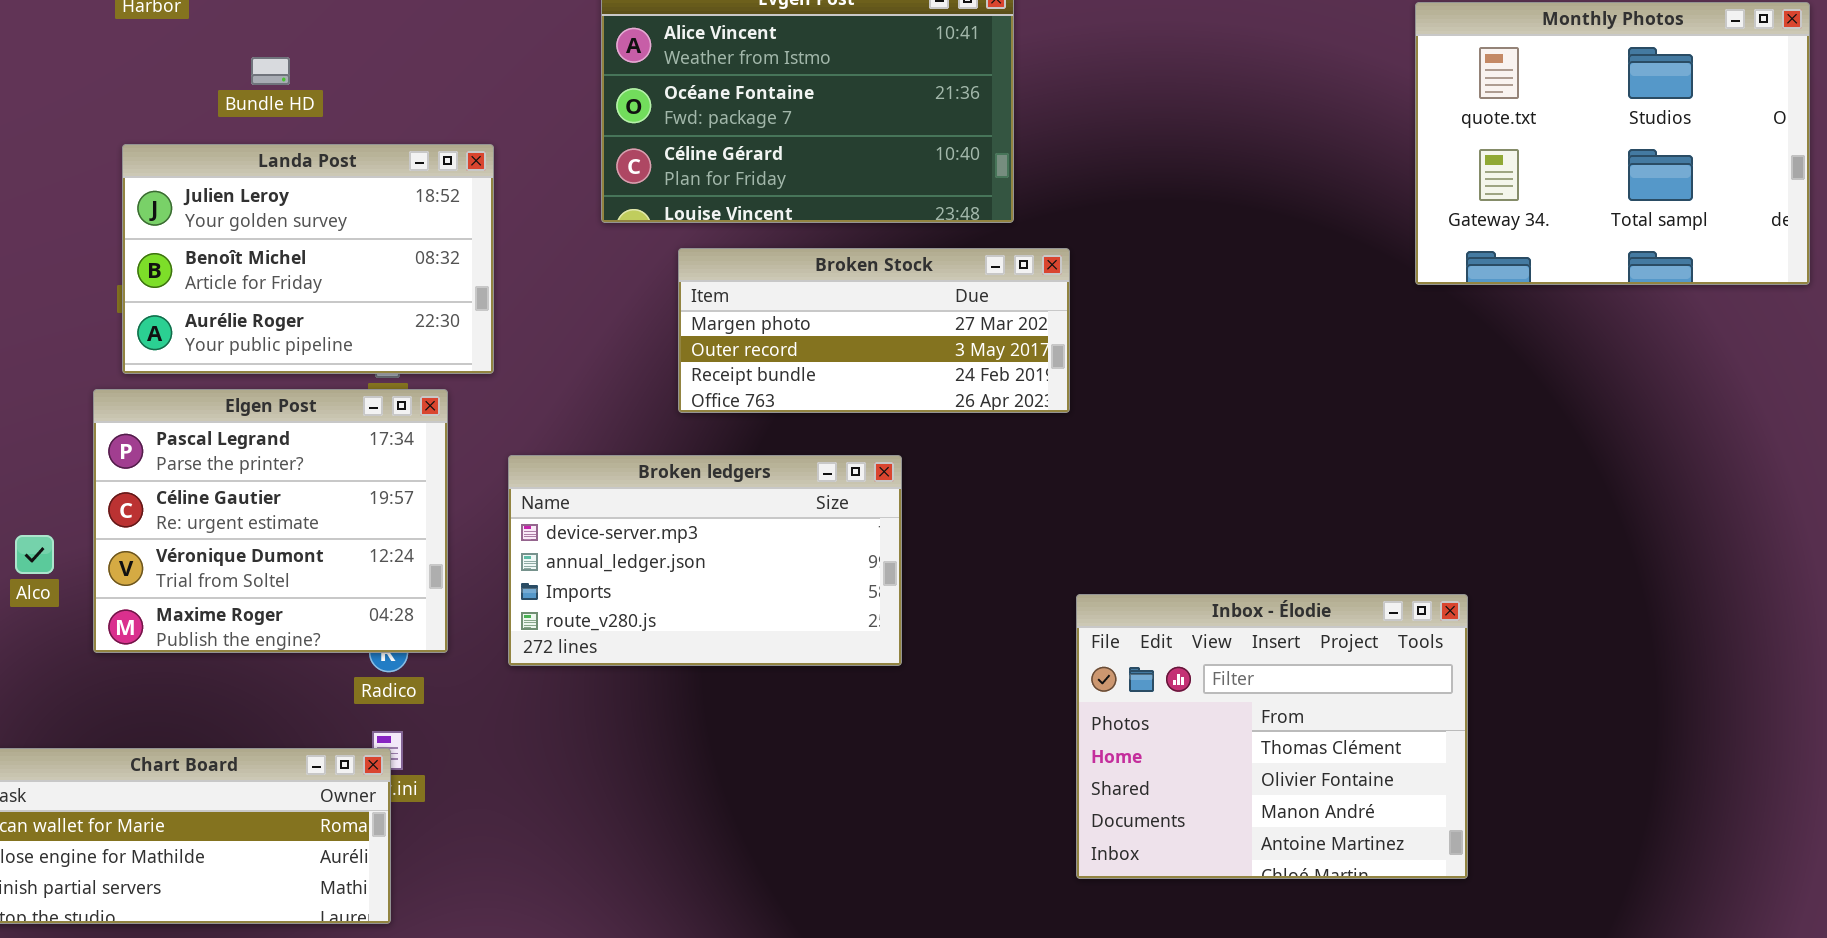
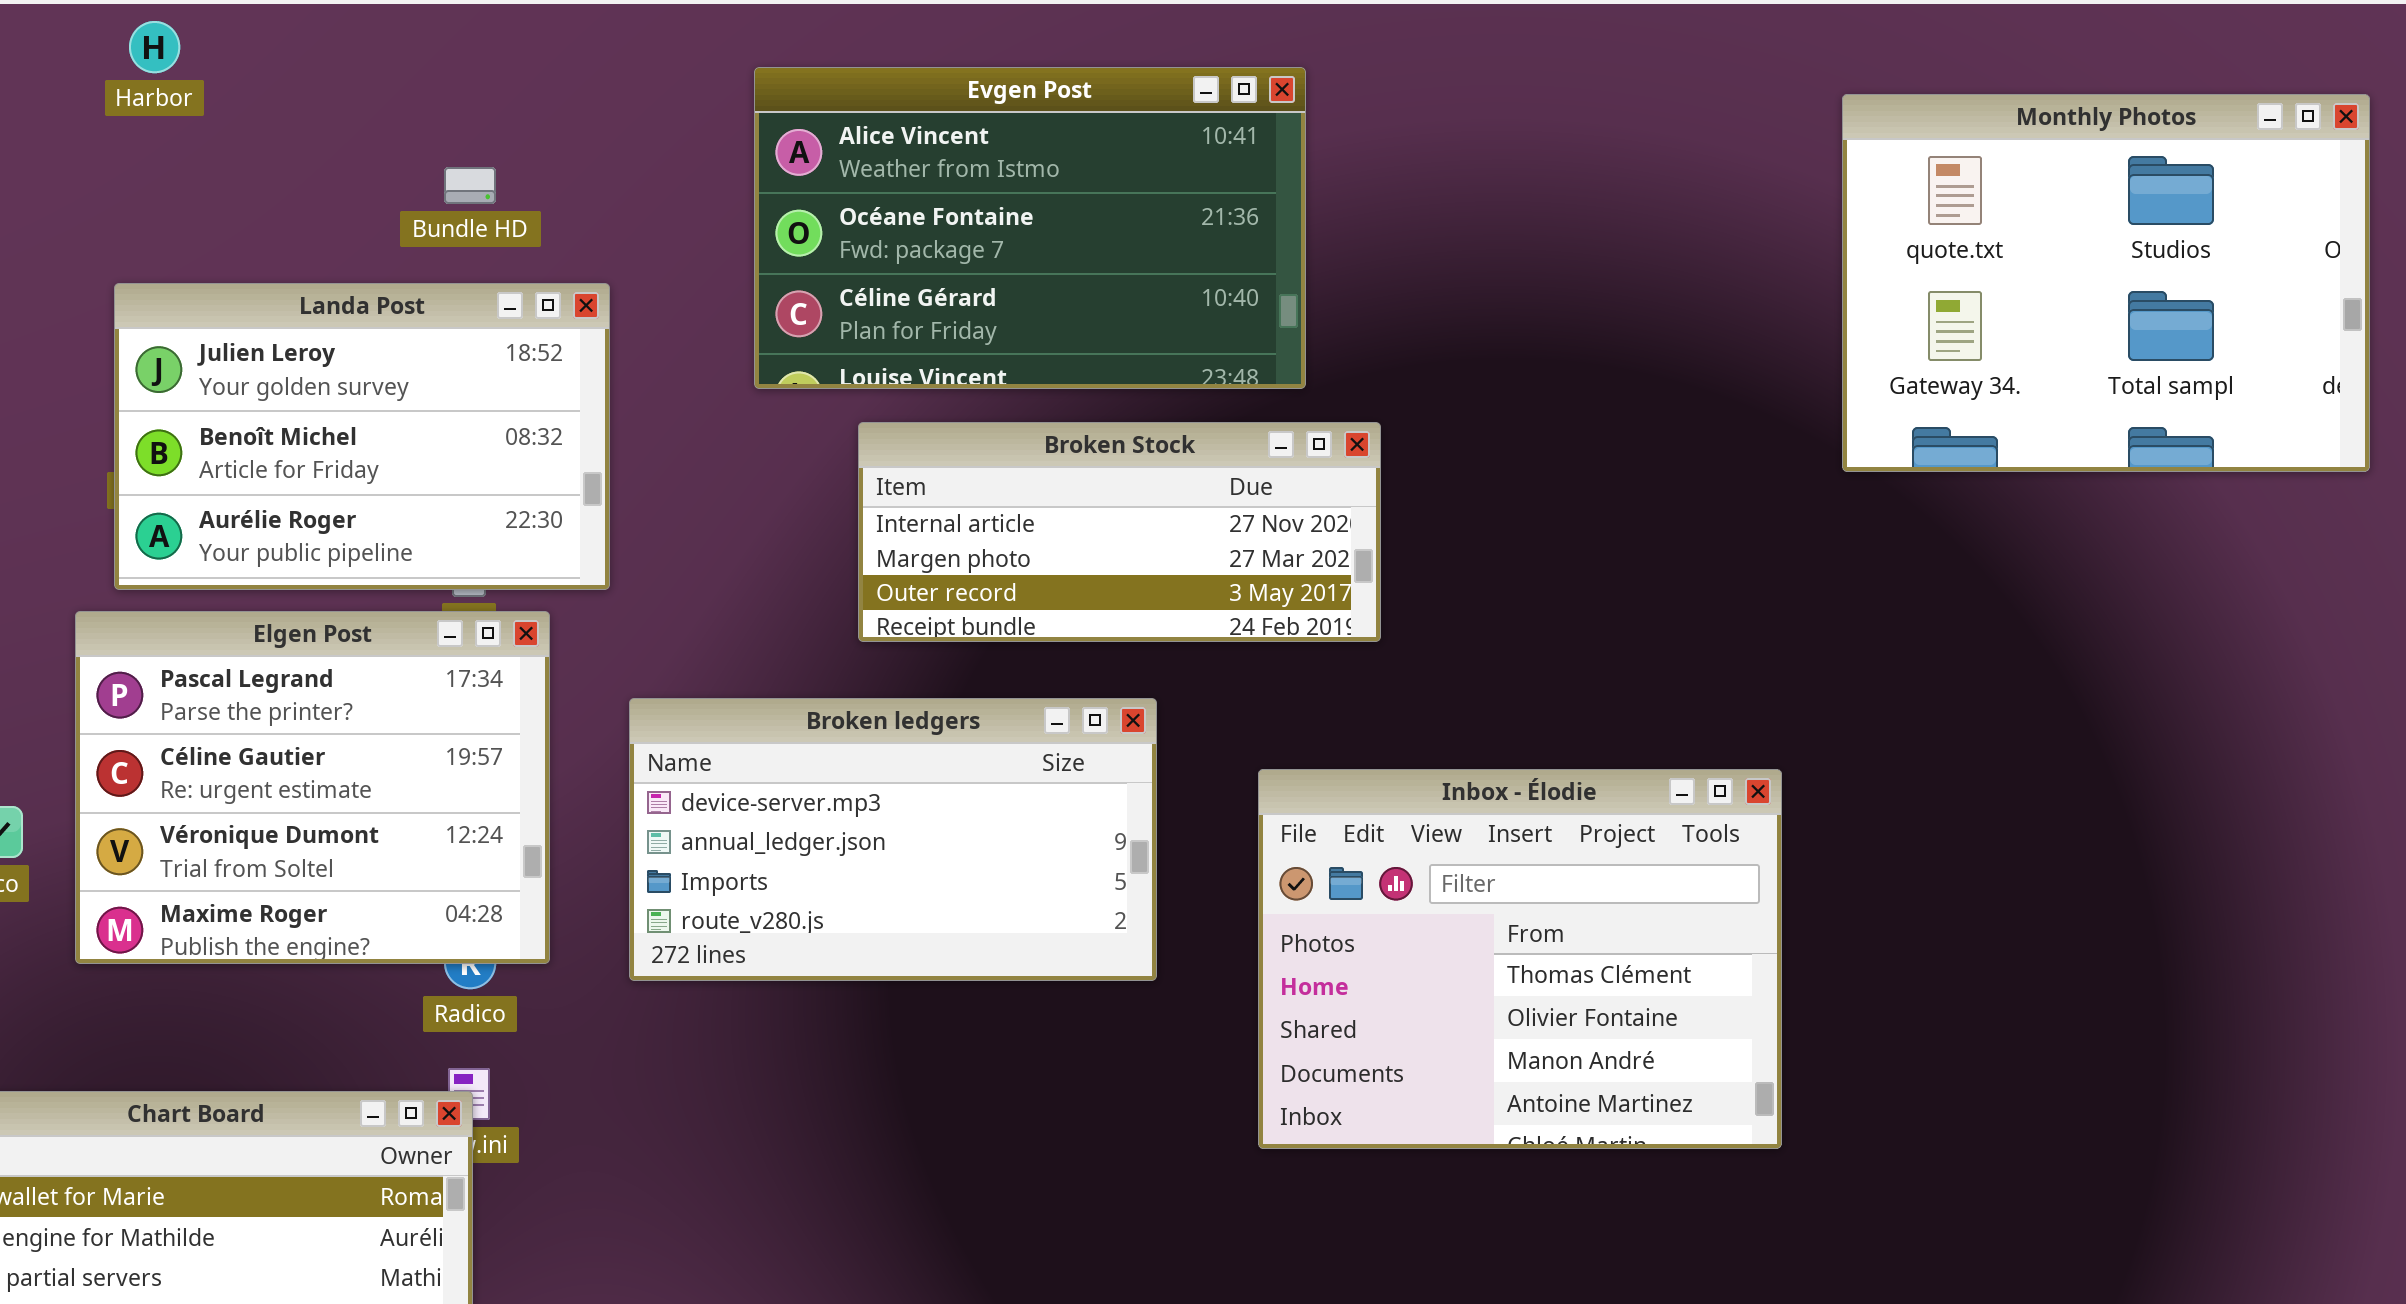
Bundle HD: [251,57,290,85] -> [444,167,496,204], moved
Broken Stock: [678,248,1070,413] -> [858,422,1381,642], scrolled up 1 row
Inbox - Élodie: [1076,594,1468,879] -> [1258,769,1782,1149], moved

